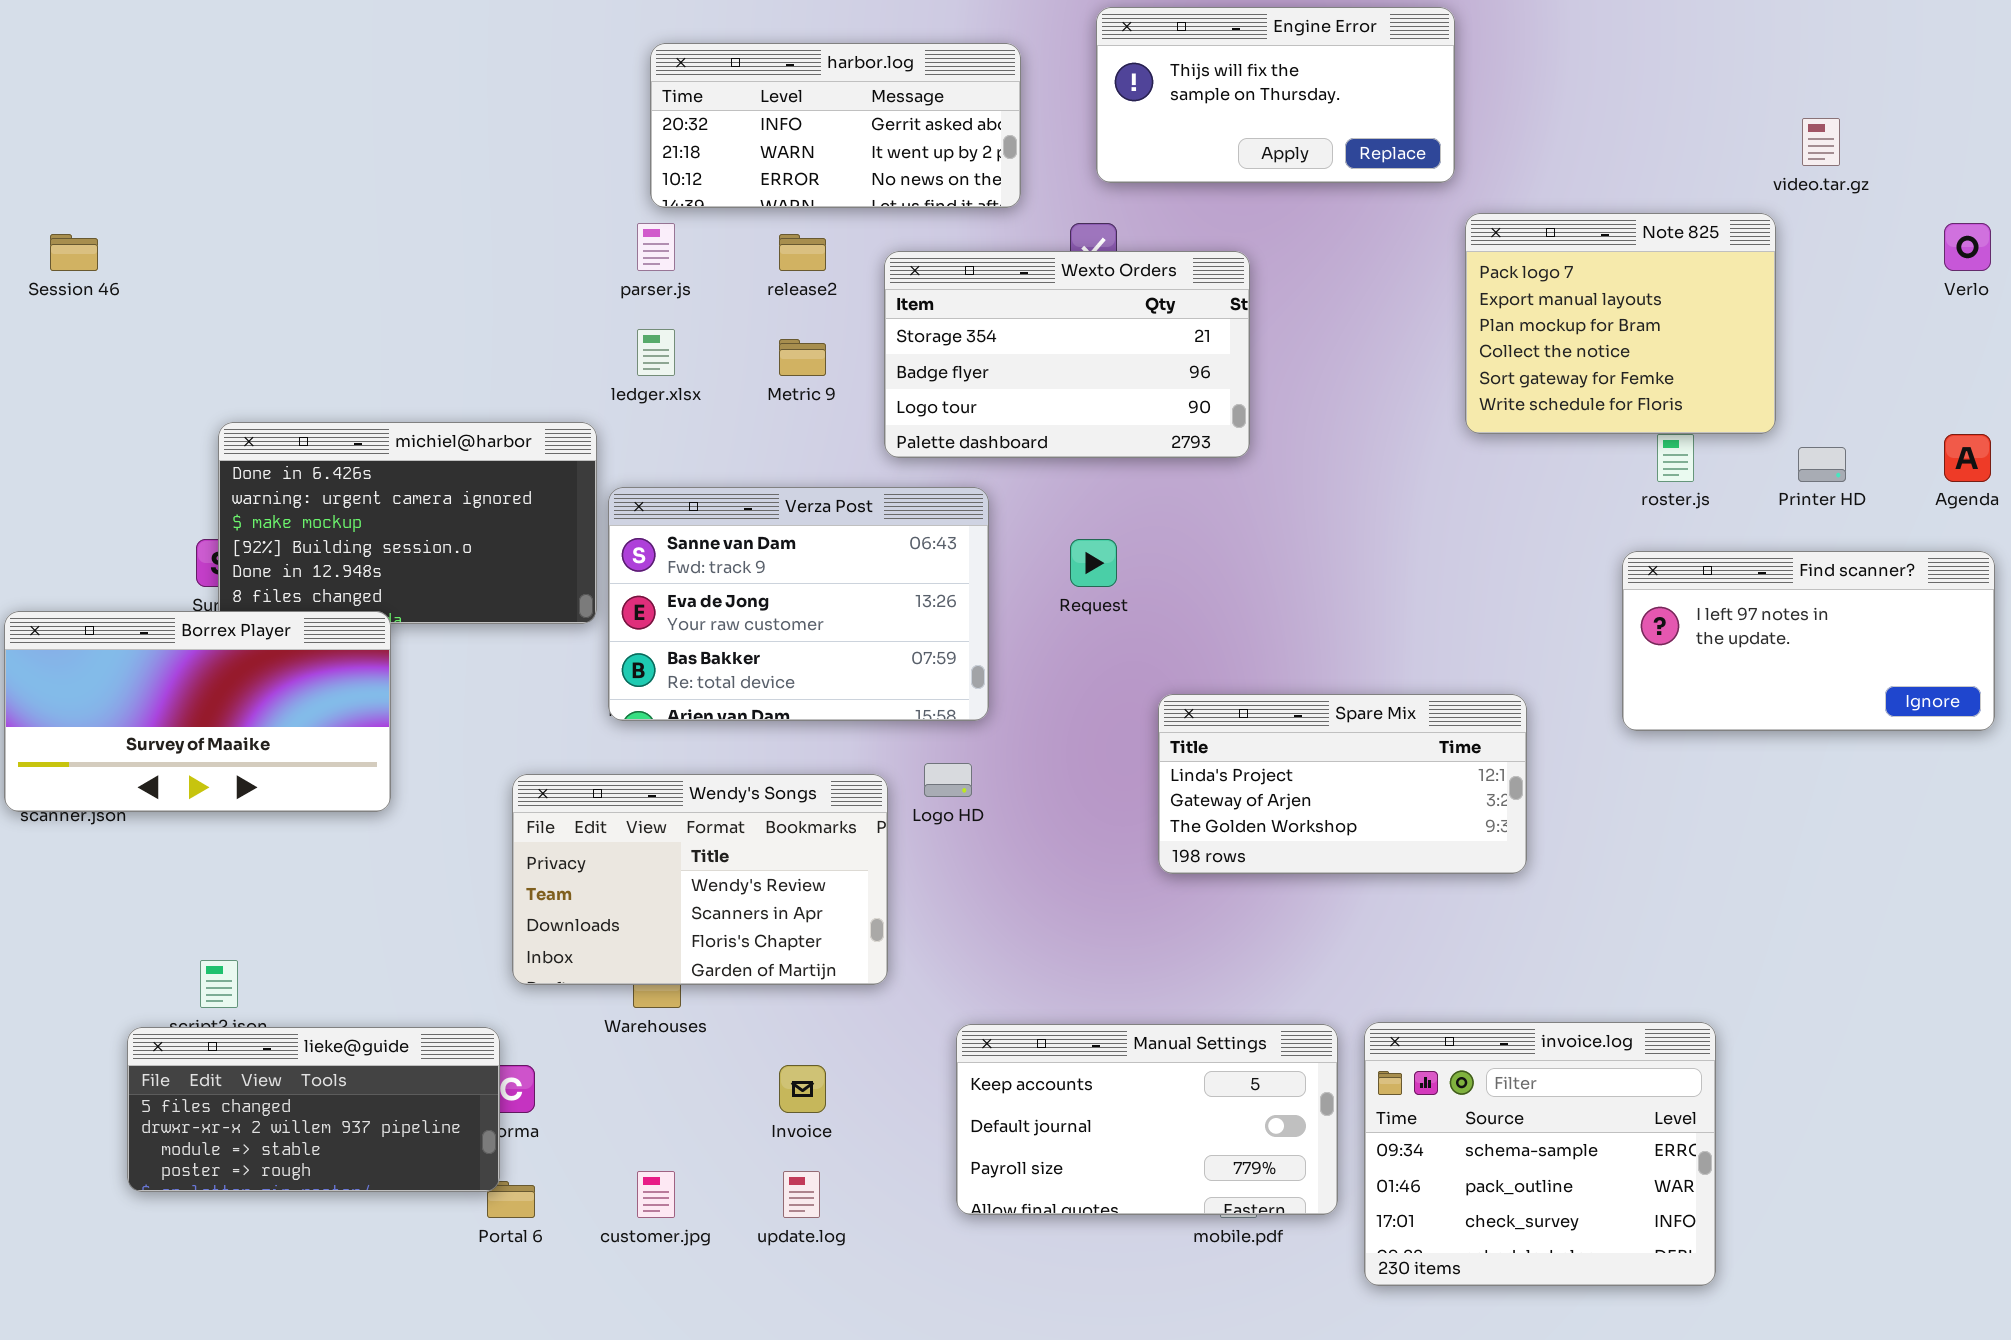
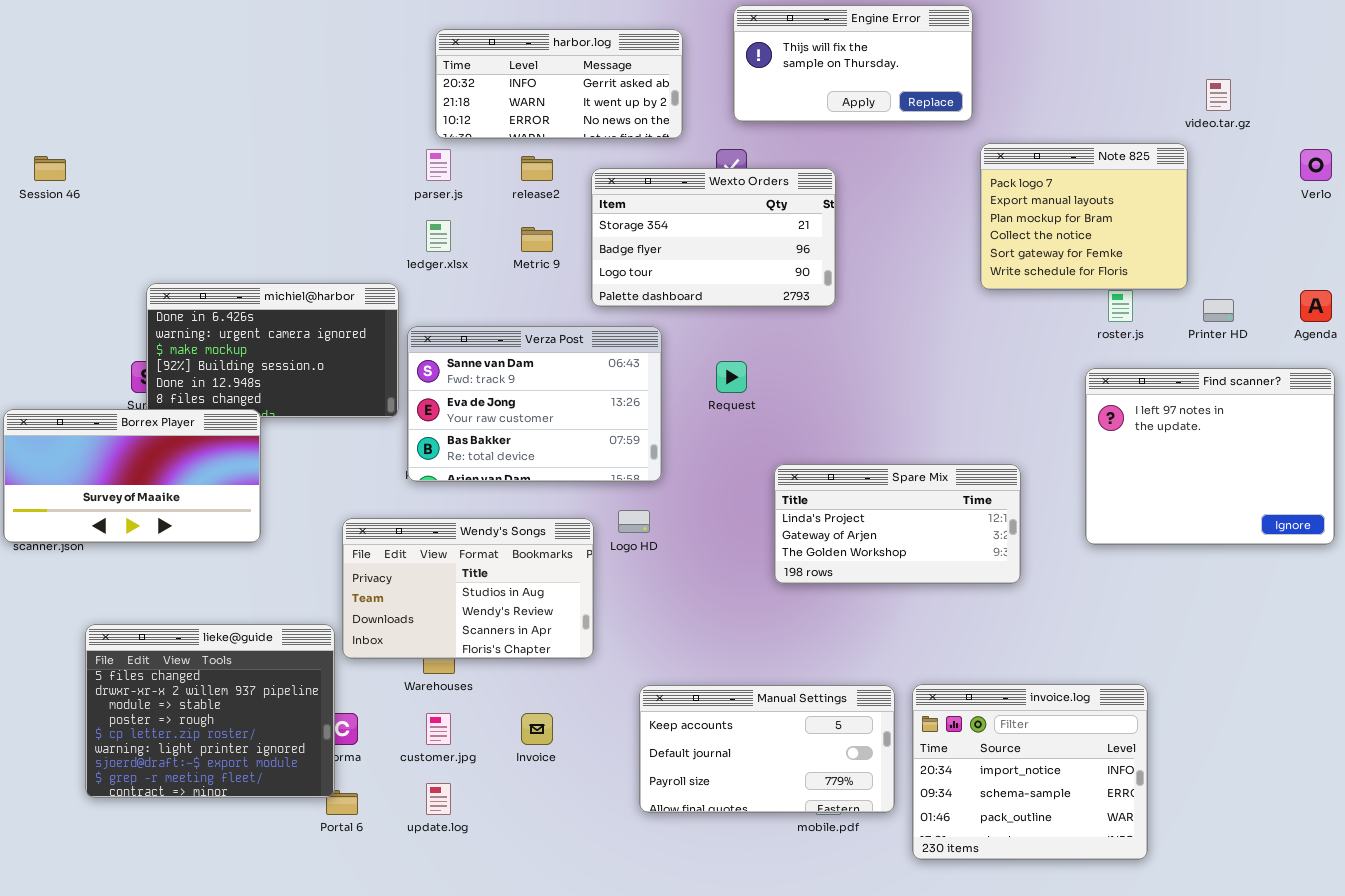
Find scanner?: [1622,551,1995,731] -> [1085,368,1335,545], resized
Wendy's Songs: [512,774,888,985] -> [342,518,594,659], scrolled up 1 row
invoice.log: [1364,1022,1716,1286] -> [912,684,1148,860], scrolled up 1 row
lieke@guide: [127,1027,500,1192] -> [85,624,335,798], resized
customer.jpg: [637,1171,675,1218] -> [426,713,451,745], moved
update.log: [783,1171,820,1218] -> [426,783,451,815], moved

